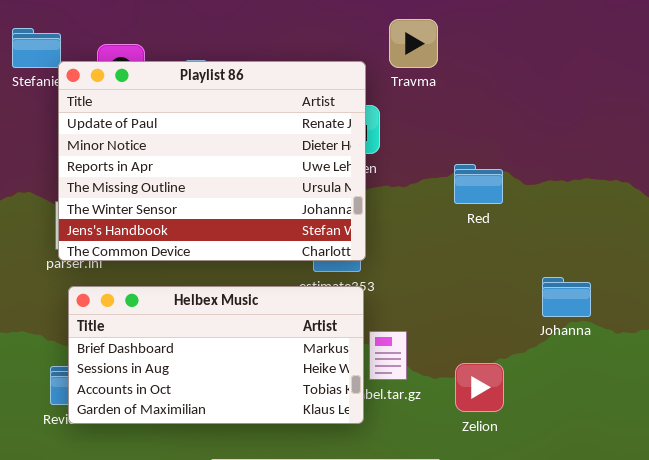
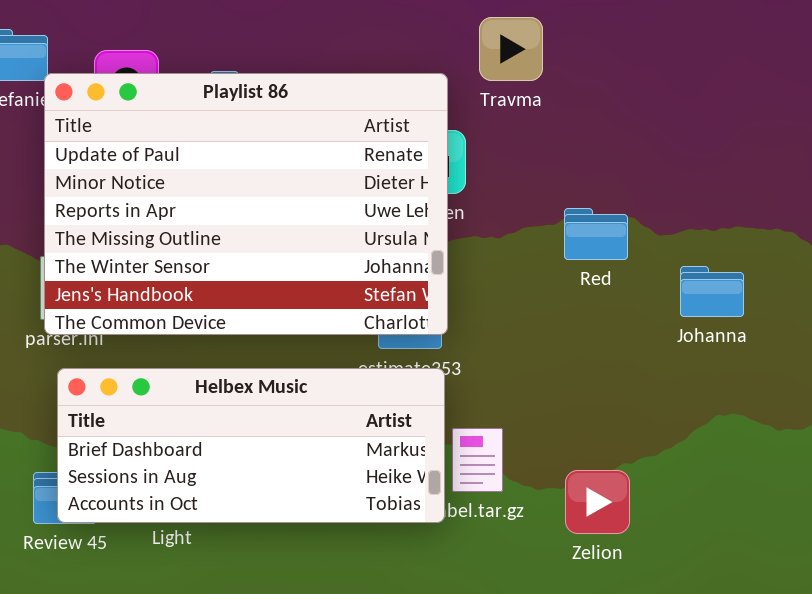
Johanna: [542,277,591,317] -> [680,266,744,317], moved
Helbex Music: [68,286,364,424] -> [57,368,445,523], resized

